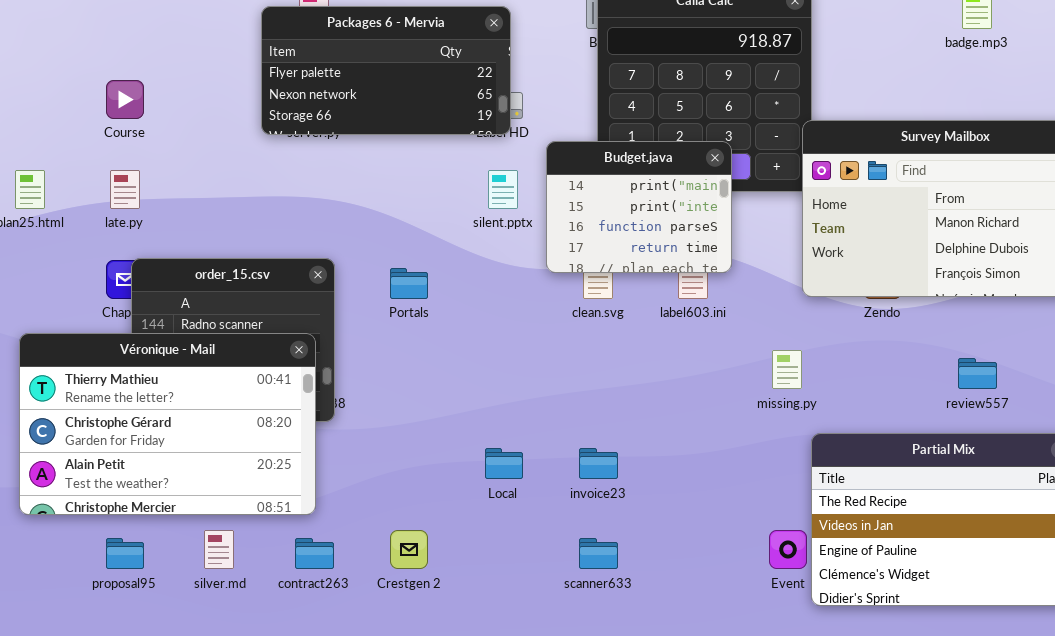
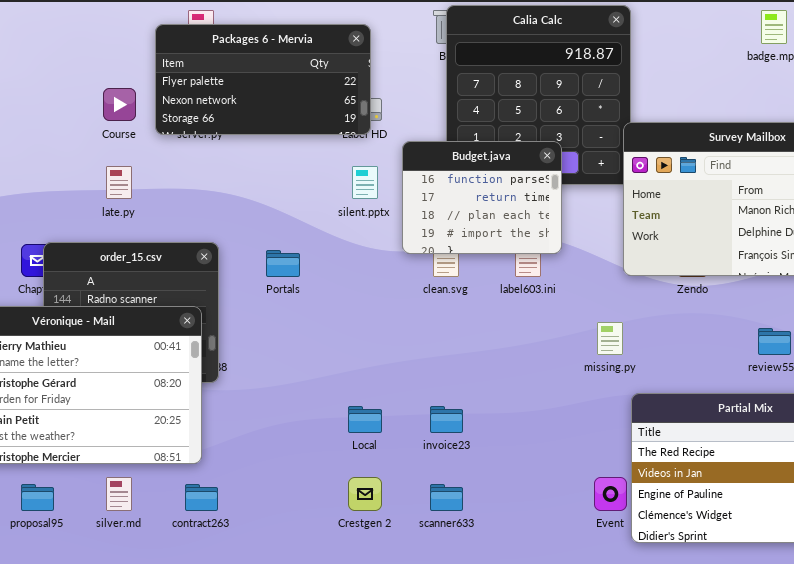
Course: [106,80,144,119] -> [103,88,136,121], moved
Budget.java: [546,141,732,273] -> [402,141,562,254], scrolled down 2 rows
late.py: [110,170,140,209] -> [106,166,132,199], moved
Crestgen 2: [390,530,428,569] -> [348,477,382,511], moved

